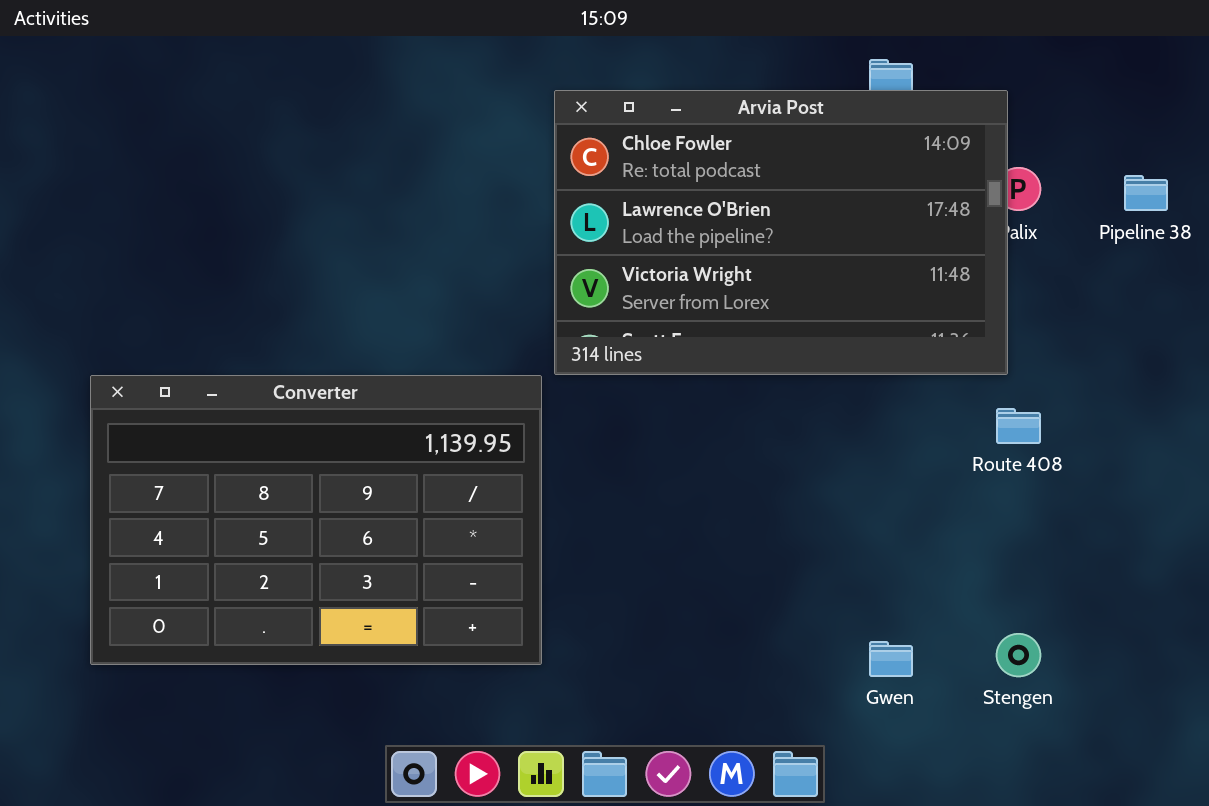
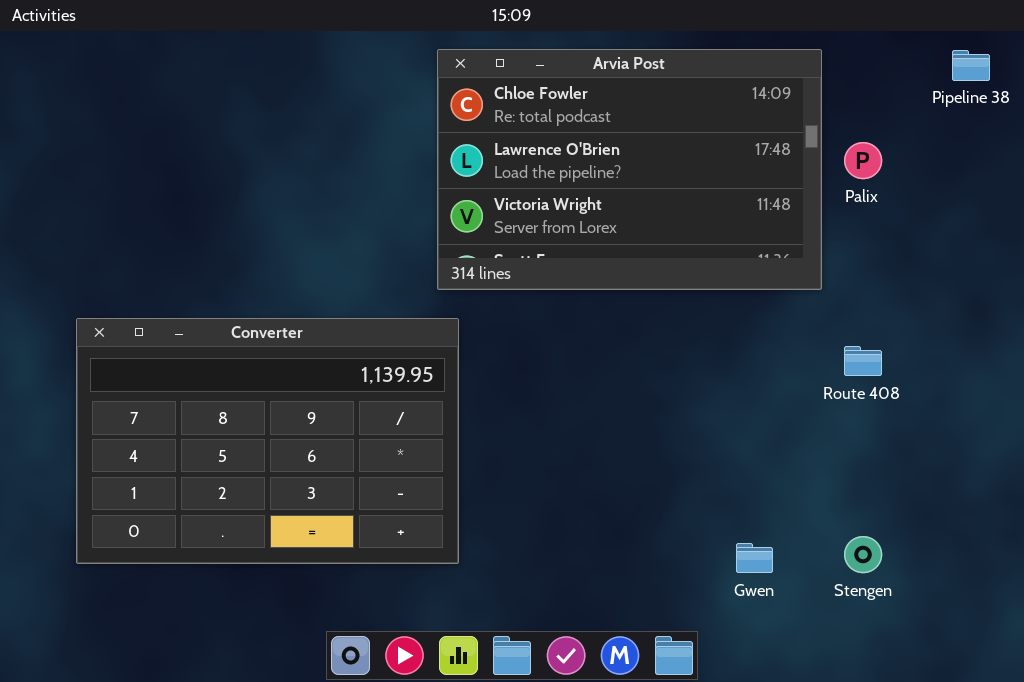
Arvia Post: [554,90,1008,375] -> [437,49,822,290], moved
Pipeline 38: [1124,175,1168,211] -> [952,50,990,81], moved

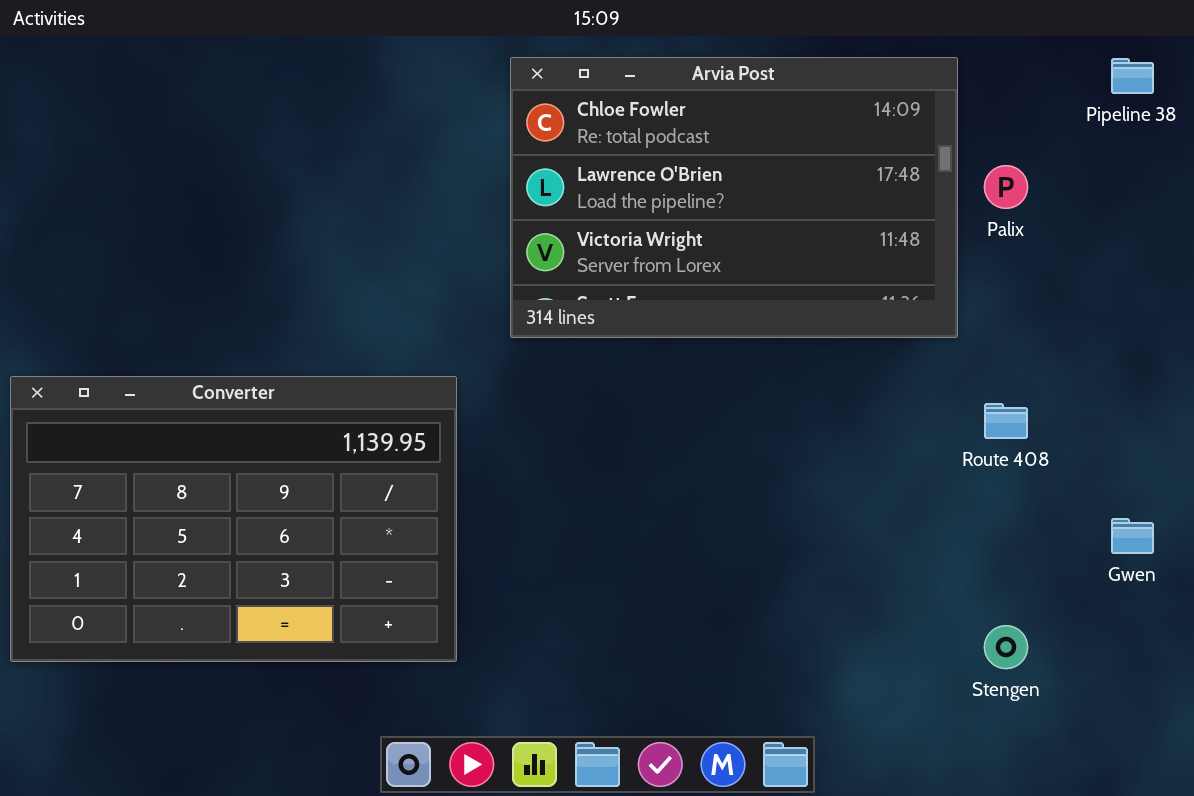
Converter: [76,318,459,564] -> [10,376,457,662], moved
Gwen: [736,543,773,573] -> [1111,518,1154,554], moved

